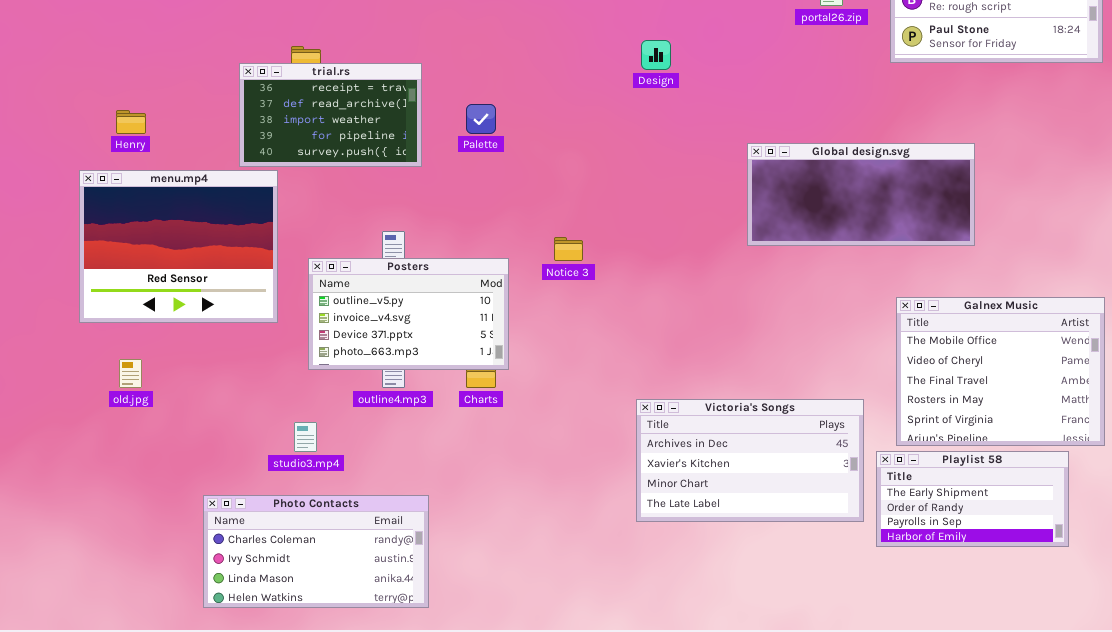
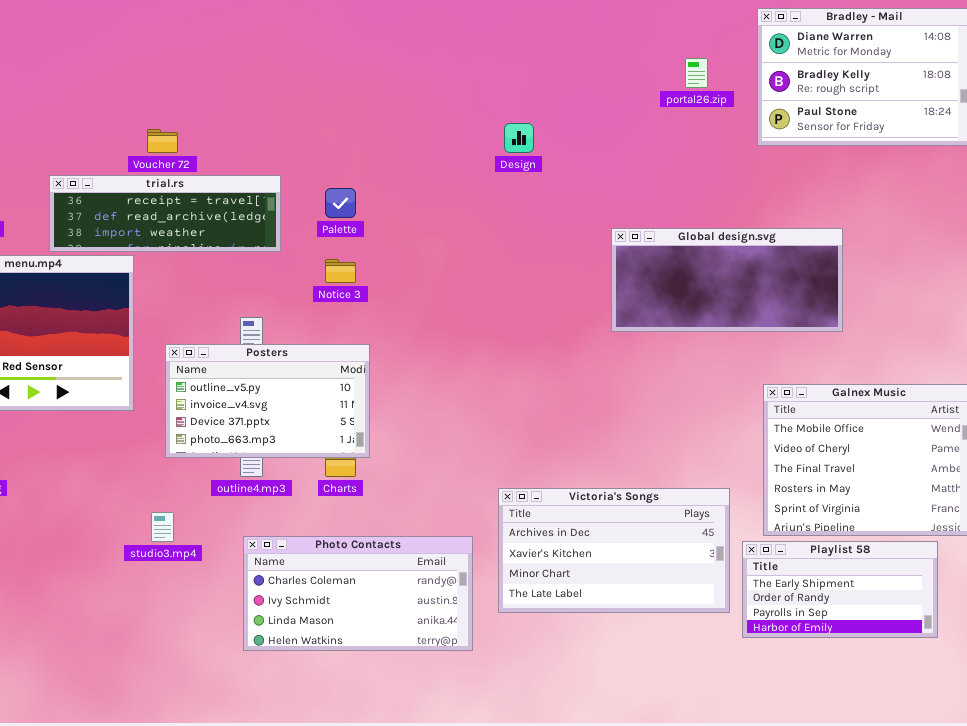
trial.rs: [239,63,422,167] -> [49,175,281,252], resized
Notice 3: [554,237,583,261] -> [325,259,356,283], moved
Photo Contacts: [203,495,429,608] -> [243,536,473,651], moved

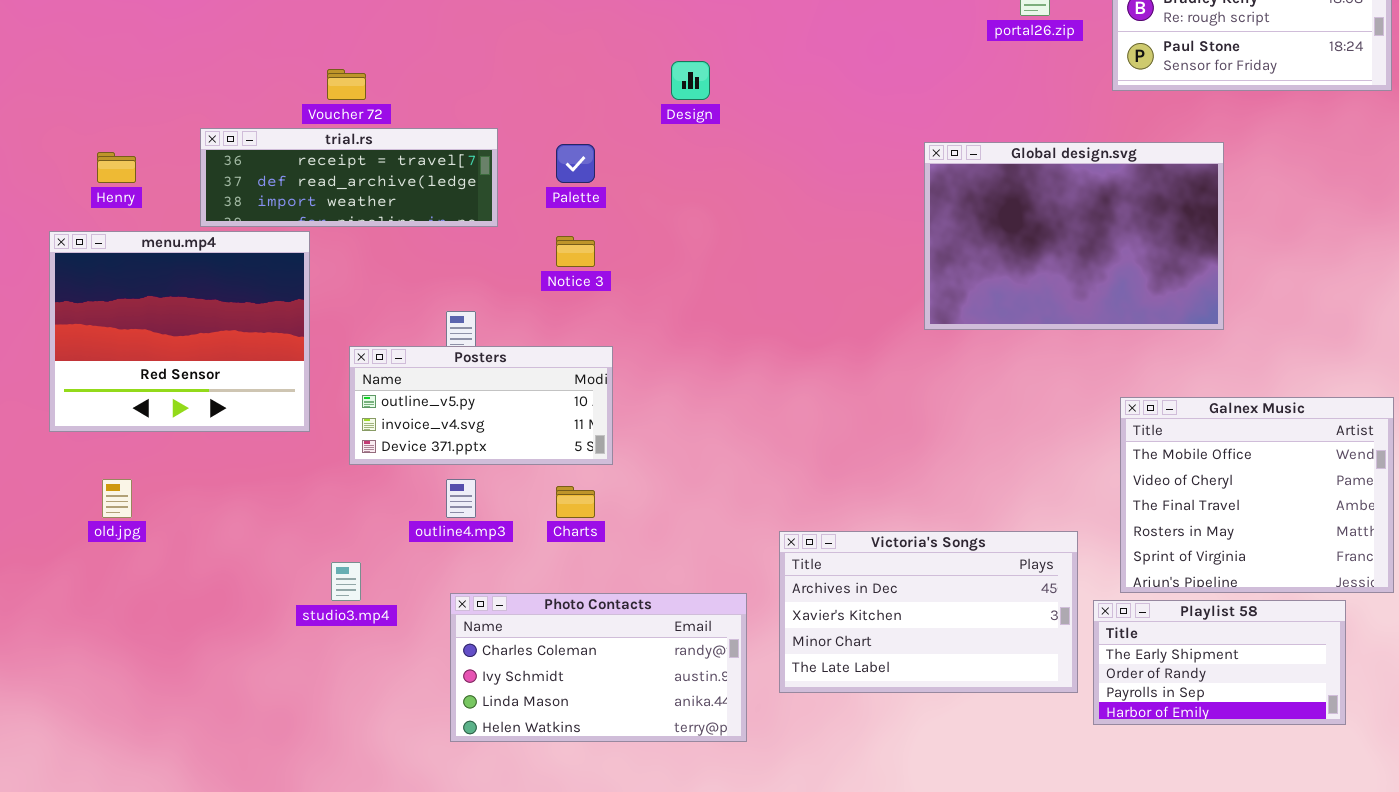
Design: [504,123,534,153] -> [671,61,710,100], moved
Global design.svg: [611,228,843,332] -> [924,142,1224,330], resized
Posters: [165,344,370,458] -> [349,346,613,465], resized

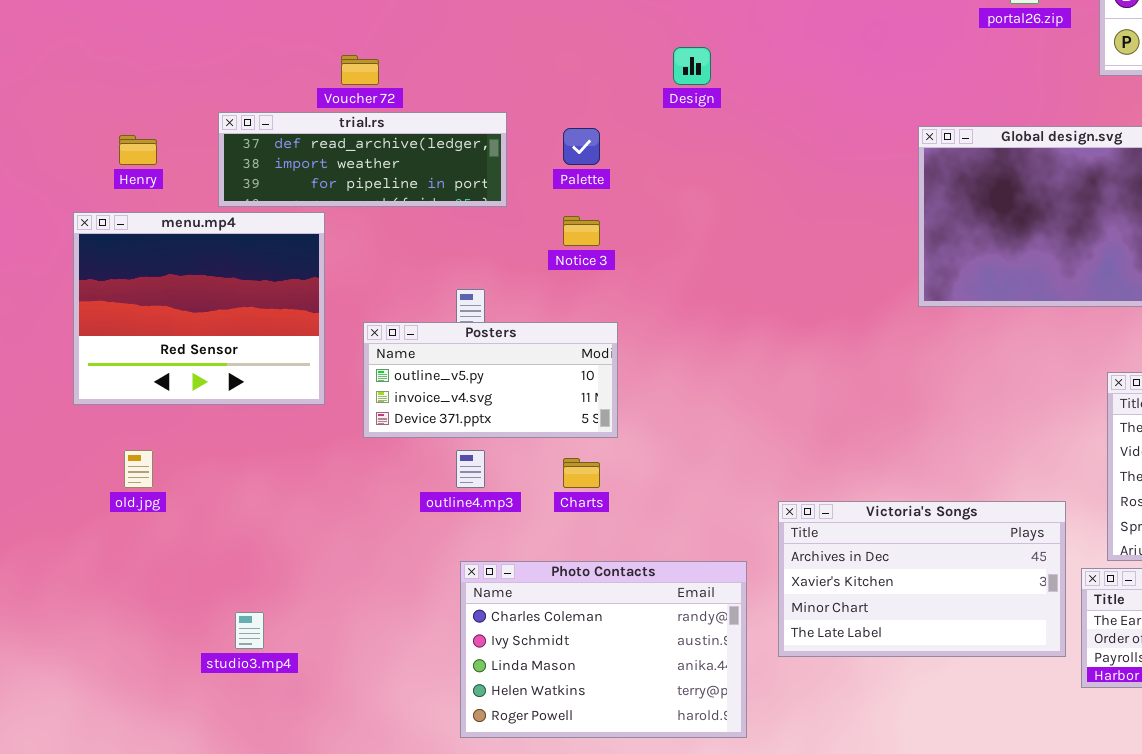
trial.rs: [200,128,498,227] -> [218,112,507,207], scrolled down 1 row
studio3.mp4: [331,562,361,601] -> [235,612,264,649], moved
Photo Contacts: [450,593,747,742] -> [460,561,747,738], resized

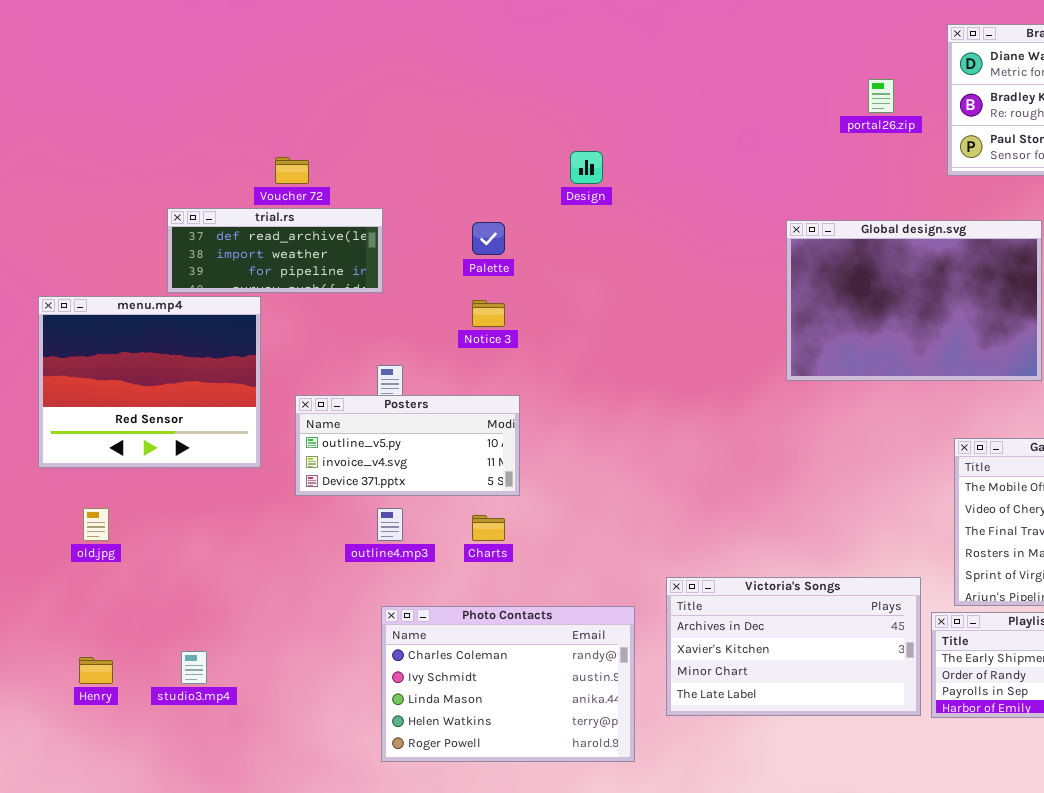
trial.rs: [218,112,507,207] -> [167,208,383,293], resized
Henry: [119,135,157,165] -> [79,657,113,684], moved
Victoria's Songs: [778,501,1066,657] -> [666,577,921,716], moved

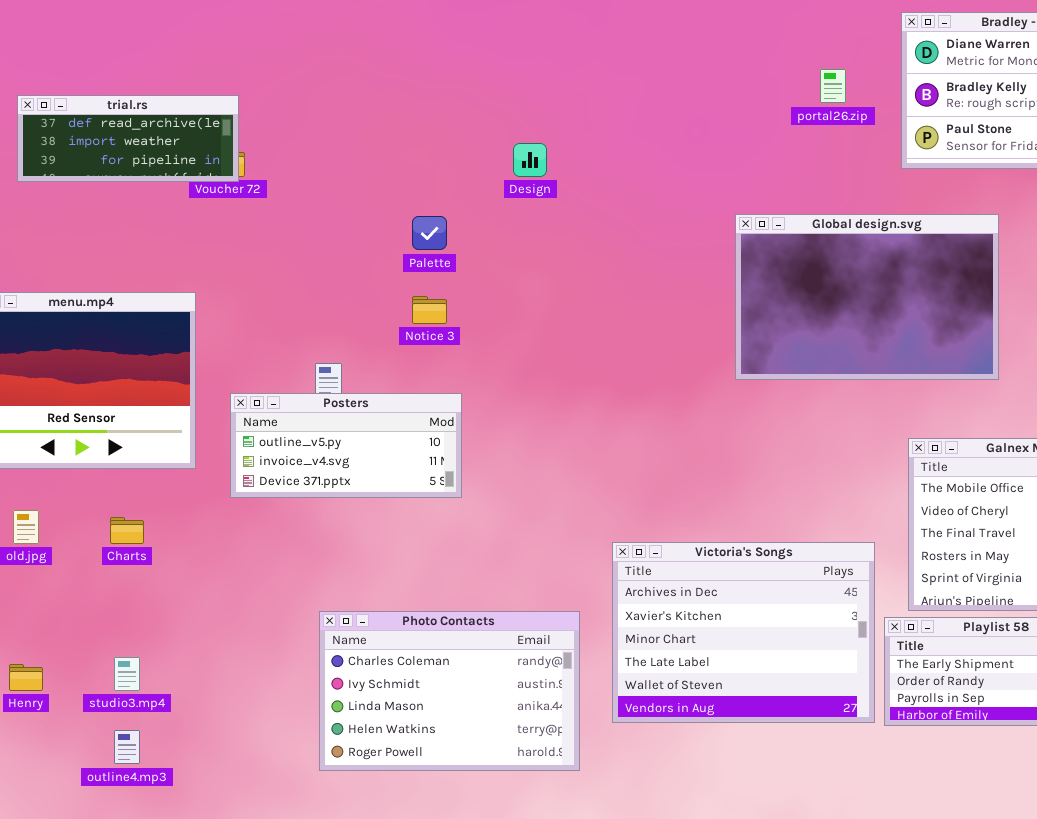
trial.rs: [167,208,383,293] -> [17,95,239,182], moved
outline4.mp3: [377,508,403,541] -> [114,730,140,764], moved
Charts: [472,515,505,541] -> [110,517,144,544], moved
Victoria's Songs: [666,577,921,716] -> [612,542,875,723], resized

